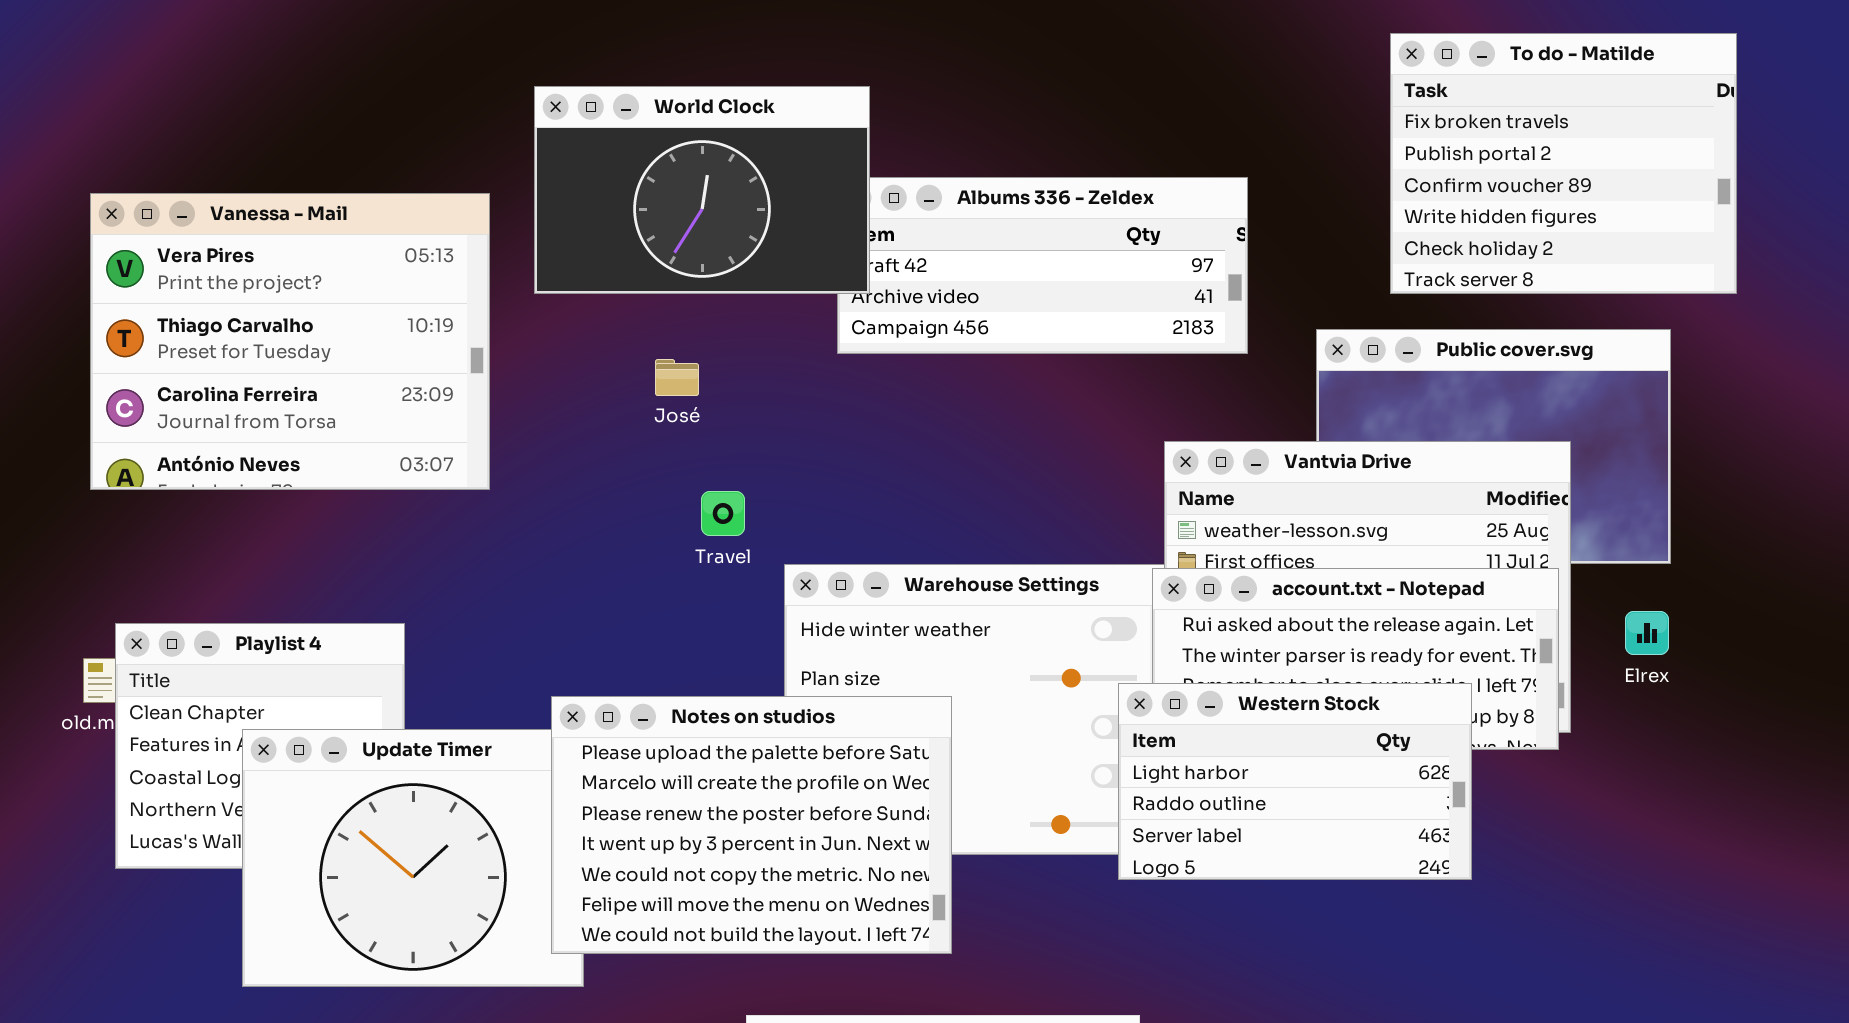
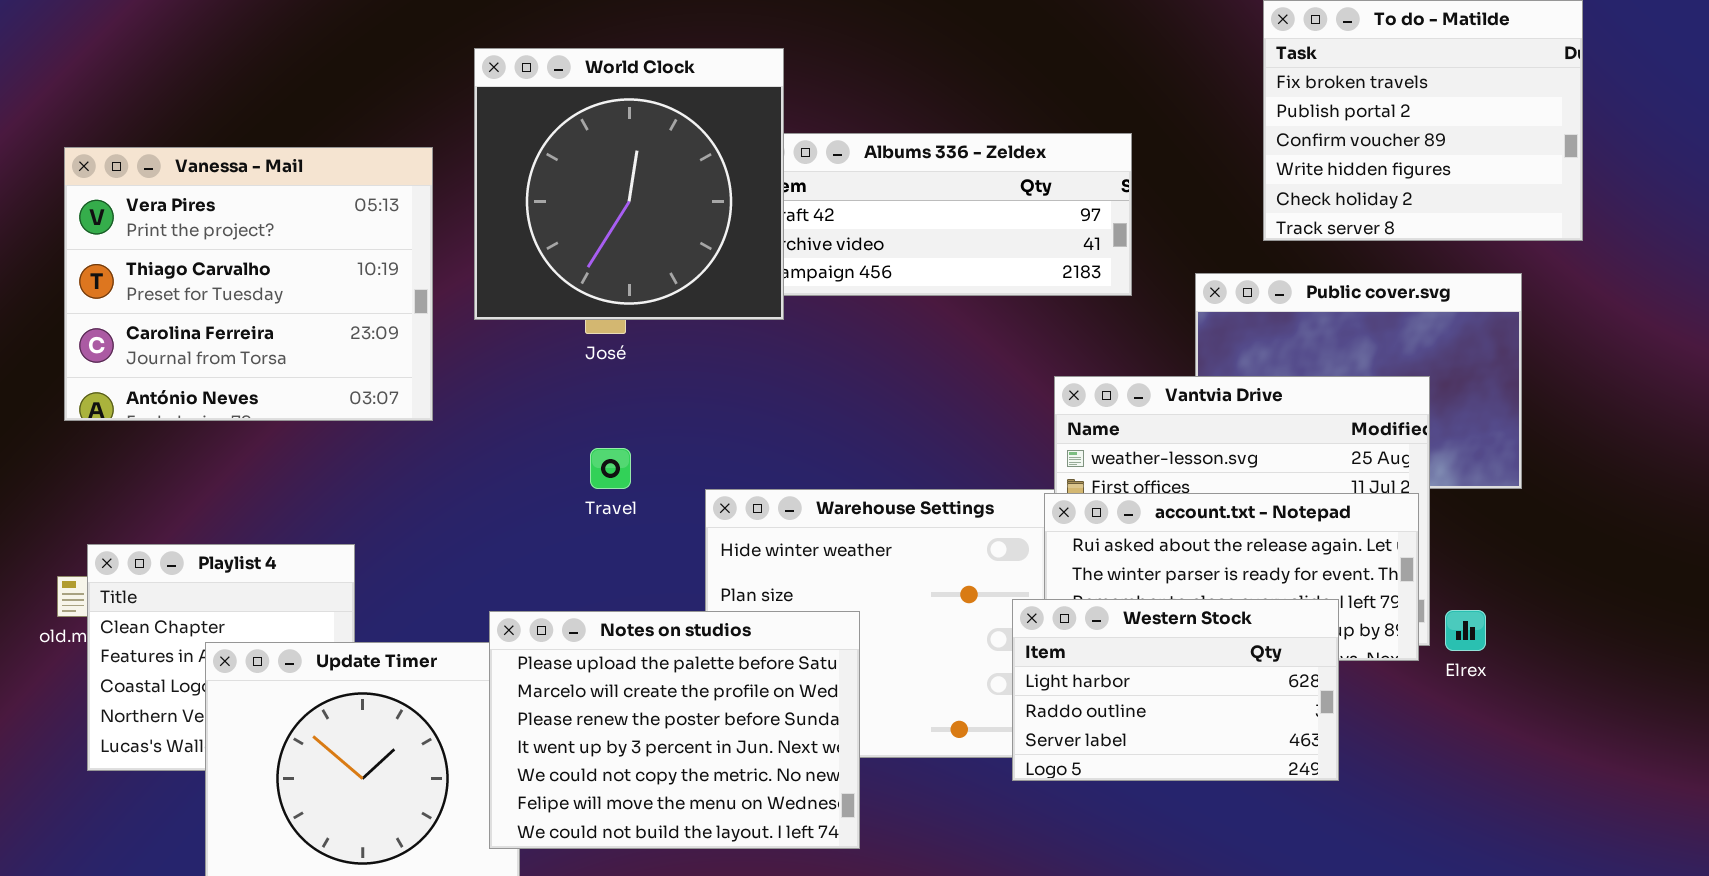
World Clock: [534,86,870,294] -> [474,48,784,320], resized
Travel: [701,491,745,536] -> [590,448,631,489], moved
Elrex: [1625,611,1669,655] -> [1445,610,1486,651], moved

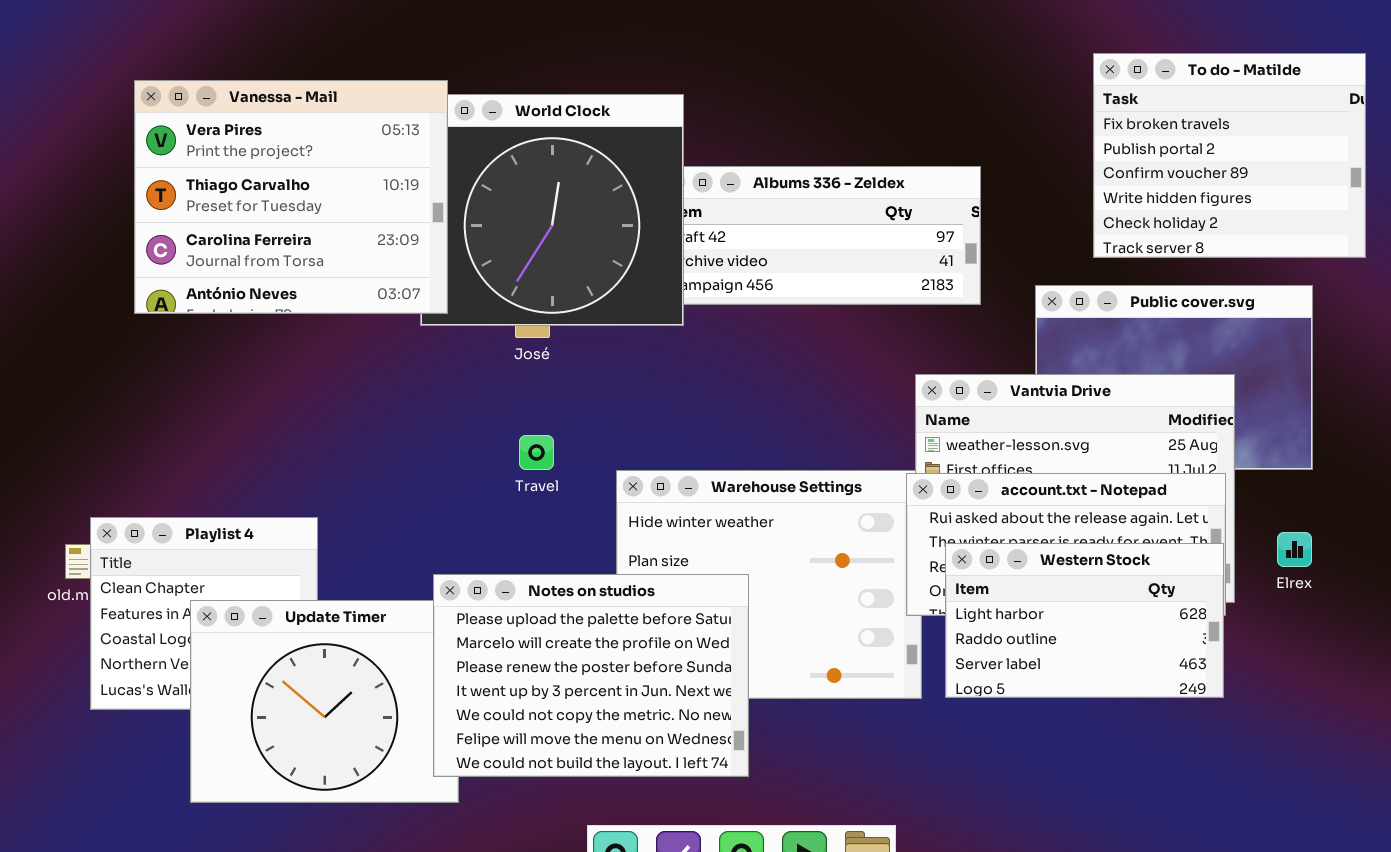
Vanessa - Mail: [64,147,433,421] -> [134,80,448,314], moved
Western Stock: [1012,599,1339,781] -> [945,543,1224,698], moved
Elrex: [1445,610,1486,651] -> [1277,532,1312,567], moved

